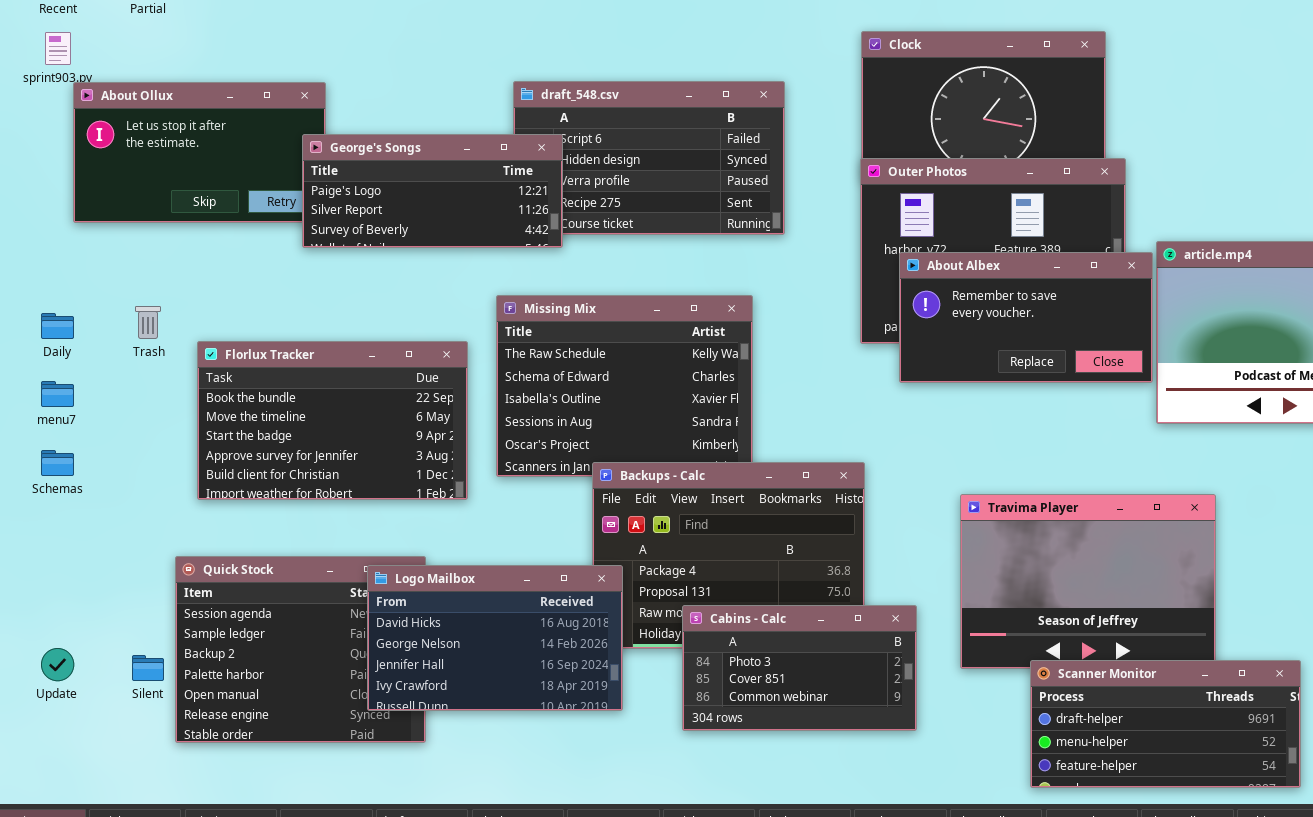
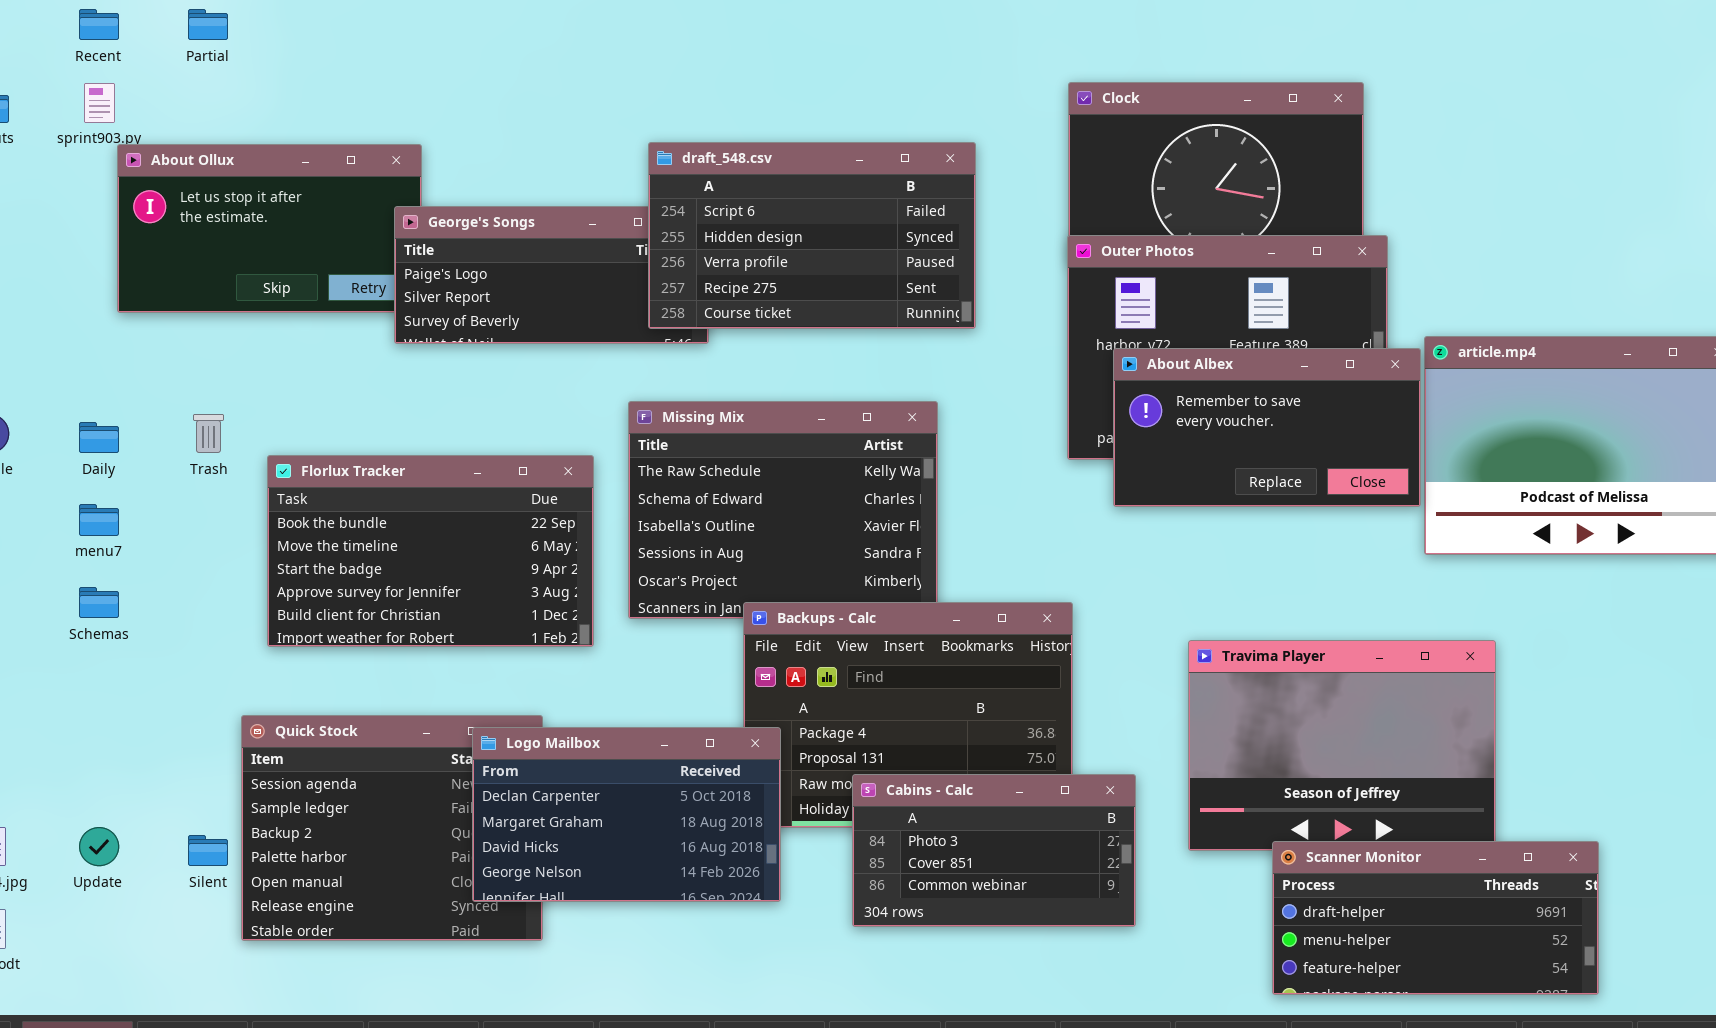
draft_548.csv: [513,81,785,235] -> [648,142,976,329], raised
Logo Mailbox: [367,565,623,711] -> [472,727,781,902], scrolled up 2 rows

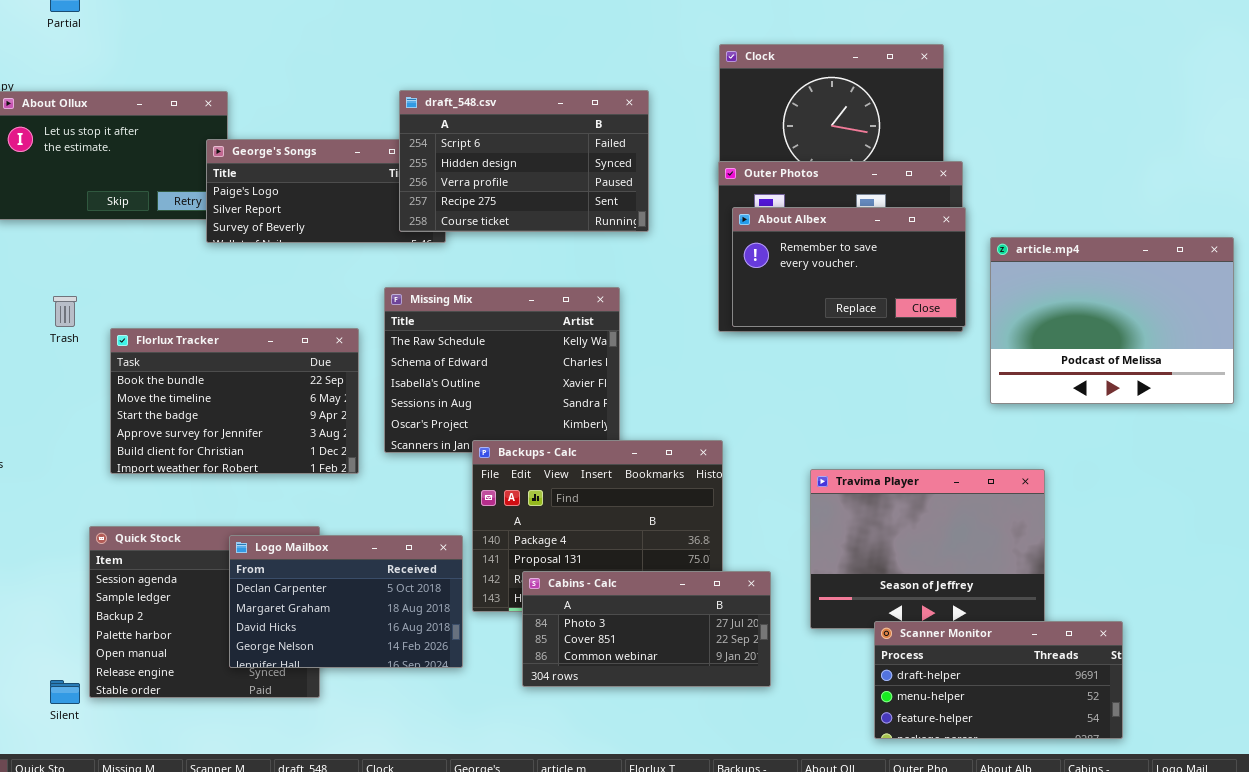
About Albex: [1113,348,1421,507] -> [732,207,966,327], moved
Logo Mailbox: [472,727,781,902] -> [229,535,463,668], moved
Cabins - Calc: [852,774,1136,927] -> [522,571,771,687], resized
Silent: [188,835,228,866] -> [50,680,80,704], moved

